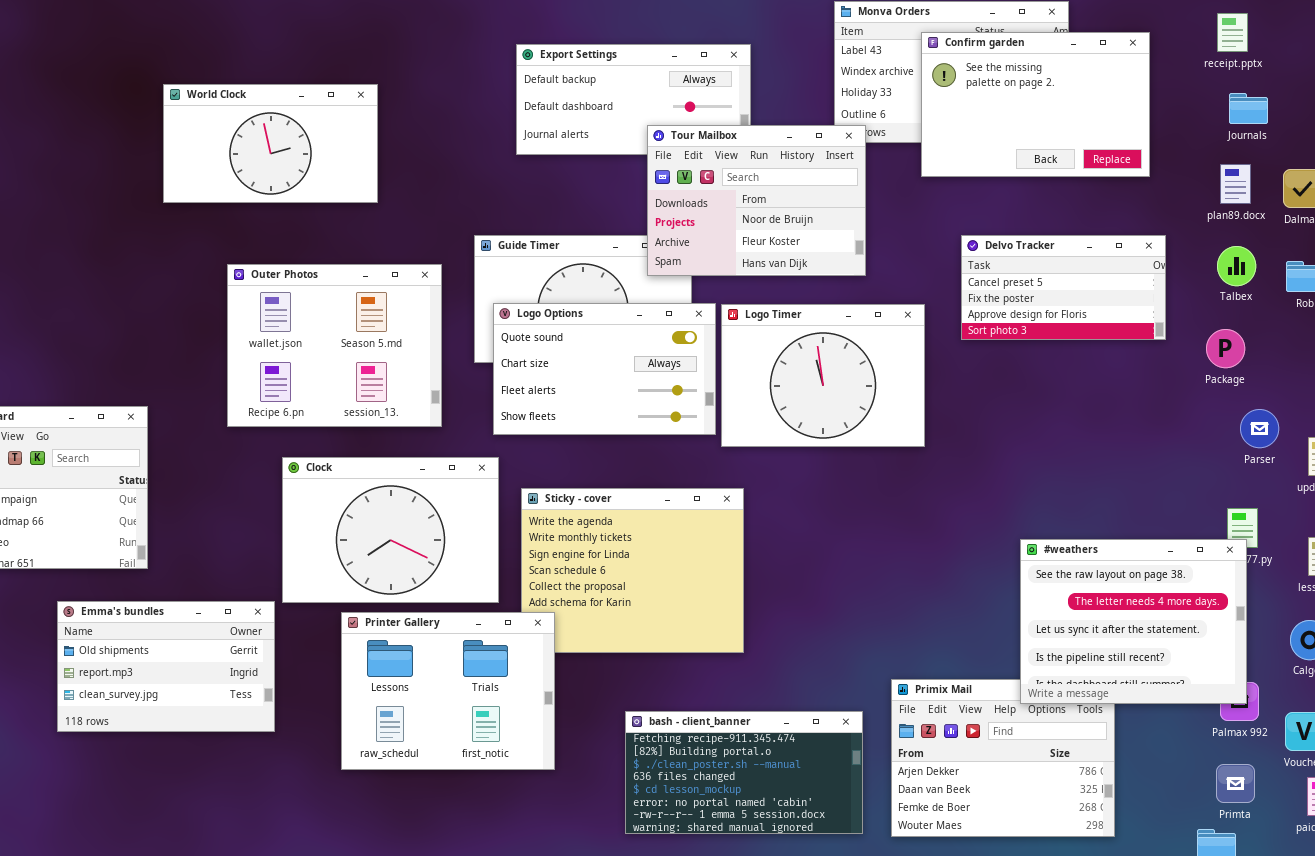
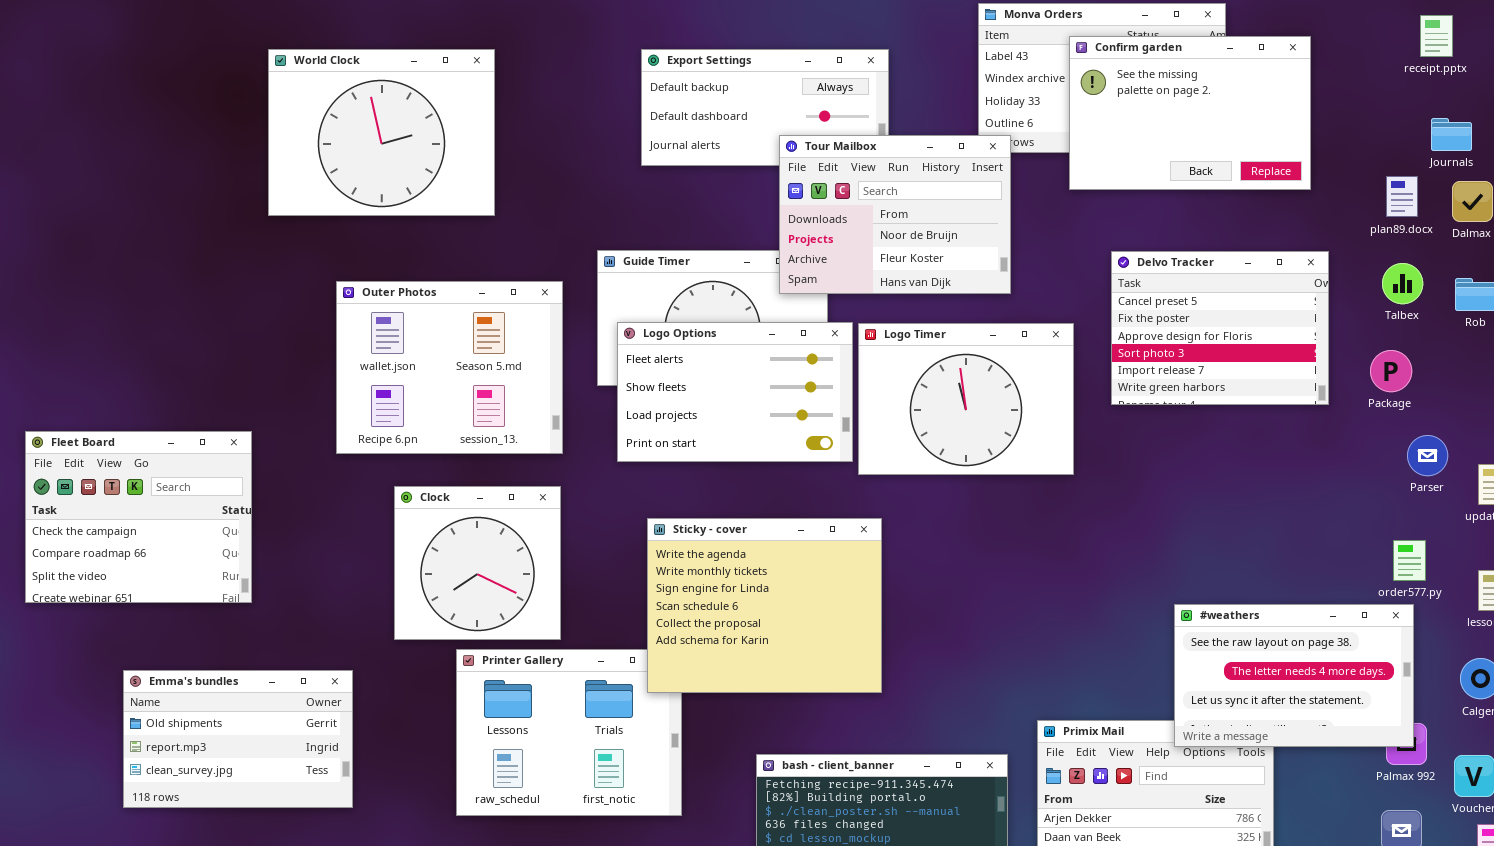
receipt.pptx: [1217,13,1248,52] -> [1420,15,1453,57], moved
World Clock: [163,84,378,203] -> [268,49,495,216], resized
Journals: [1229,93,1268,124] -> [1431,118,1472,151], moved
Delvo Tracker: [961,235,1166,340] -> [1111,251,1329,405], resized
Logo Options: [493,303,716,435] -> [617,322,853,462], scrolled down 2 rows
Clock: [282,457,499,603] -> [394,486,561,640], resized
Sticky - cover: [521,488,744,653] -> [647,518,882,693], raised
#weathers: [1020,539,1247,704] -> [1174,604,1414,747], resized
Emma's bundles: [57,601,275,732] -> [123,670,353,808], moved

